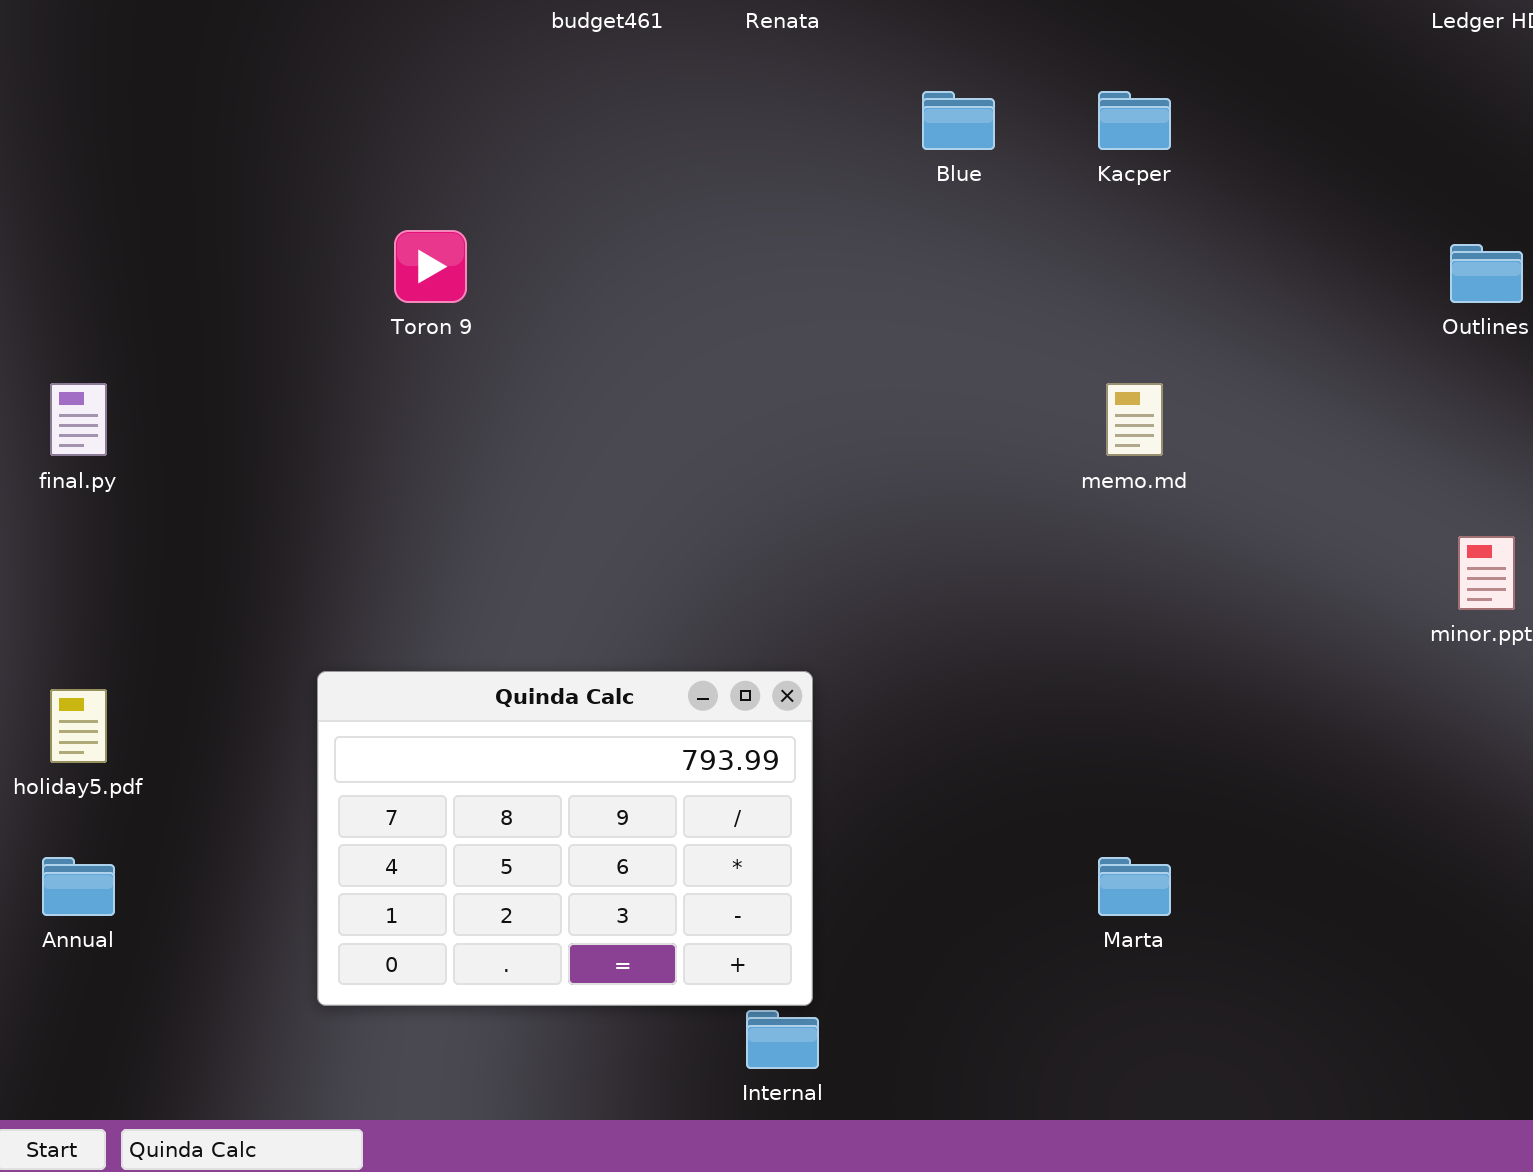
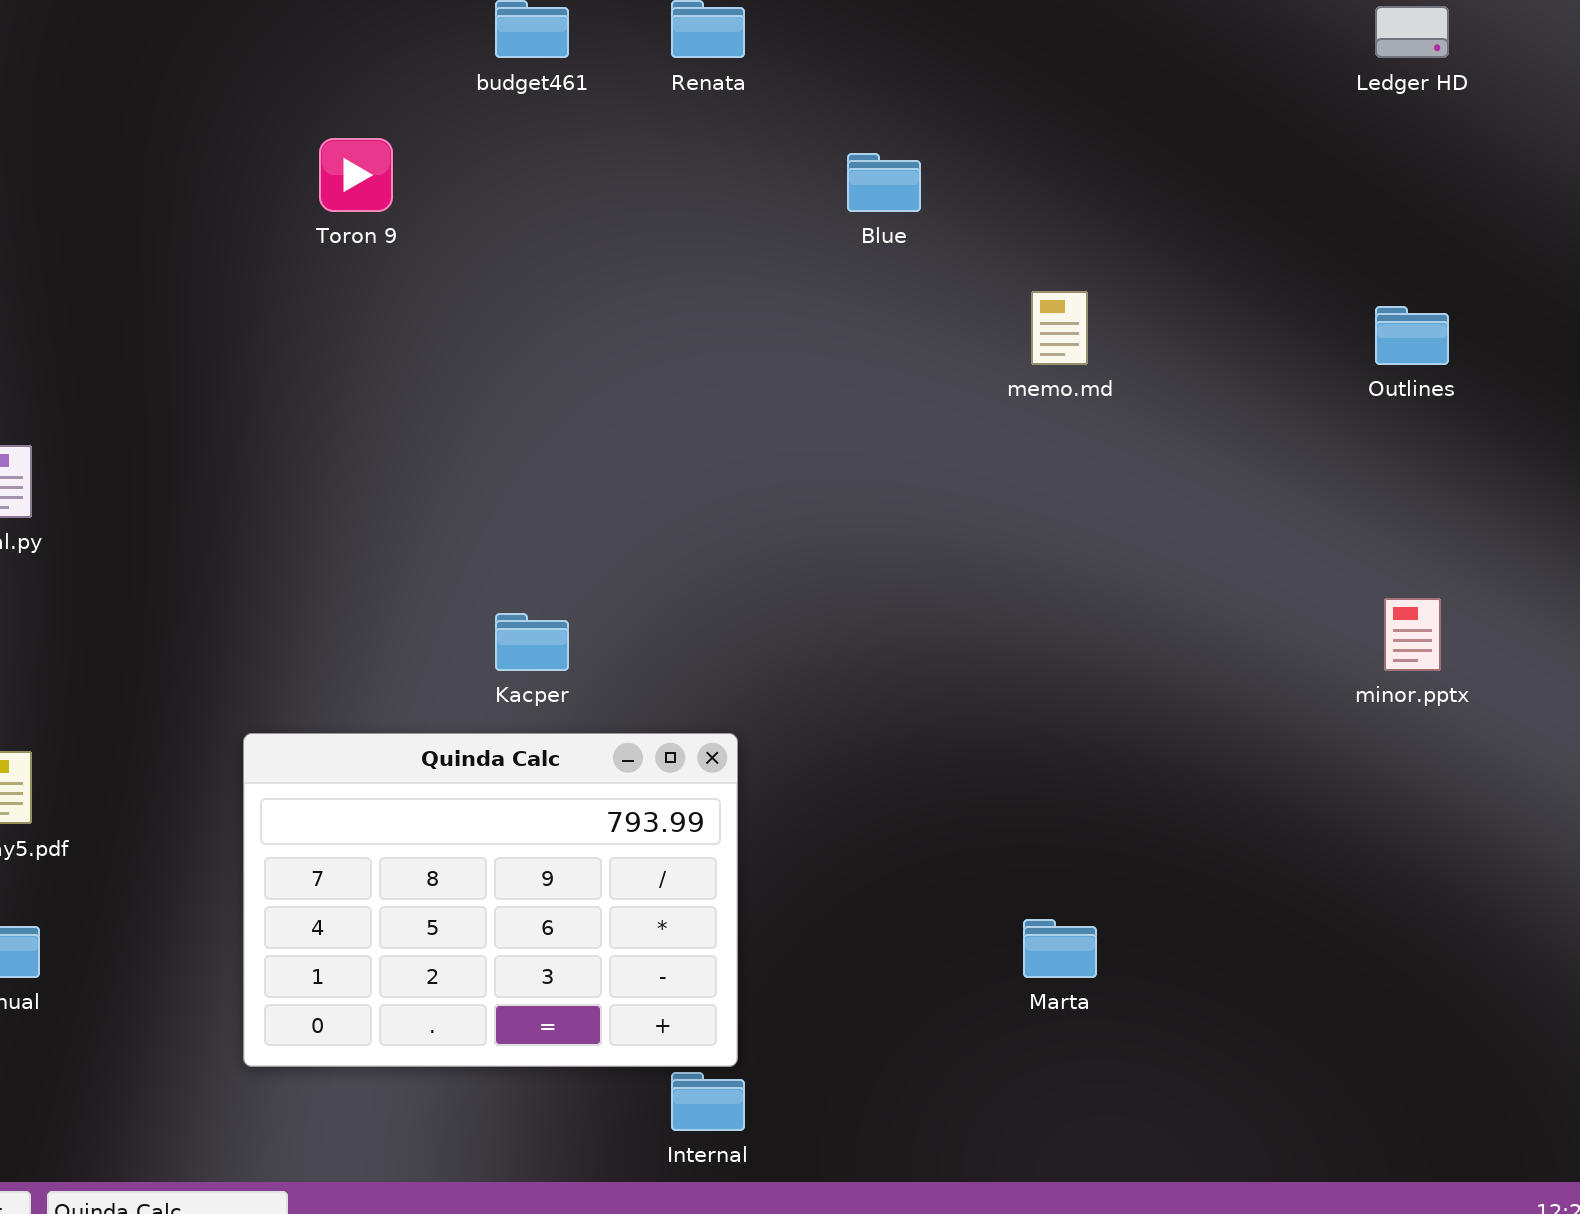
Kacper: [1098,91,1171,150] -> [495,613,569,671], moved
Toron 9: [394,230,467,303] -> [319,138,393,212], moved
memo.md: [1106,383,1163,456] -> [1031,291,1088,365], moved

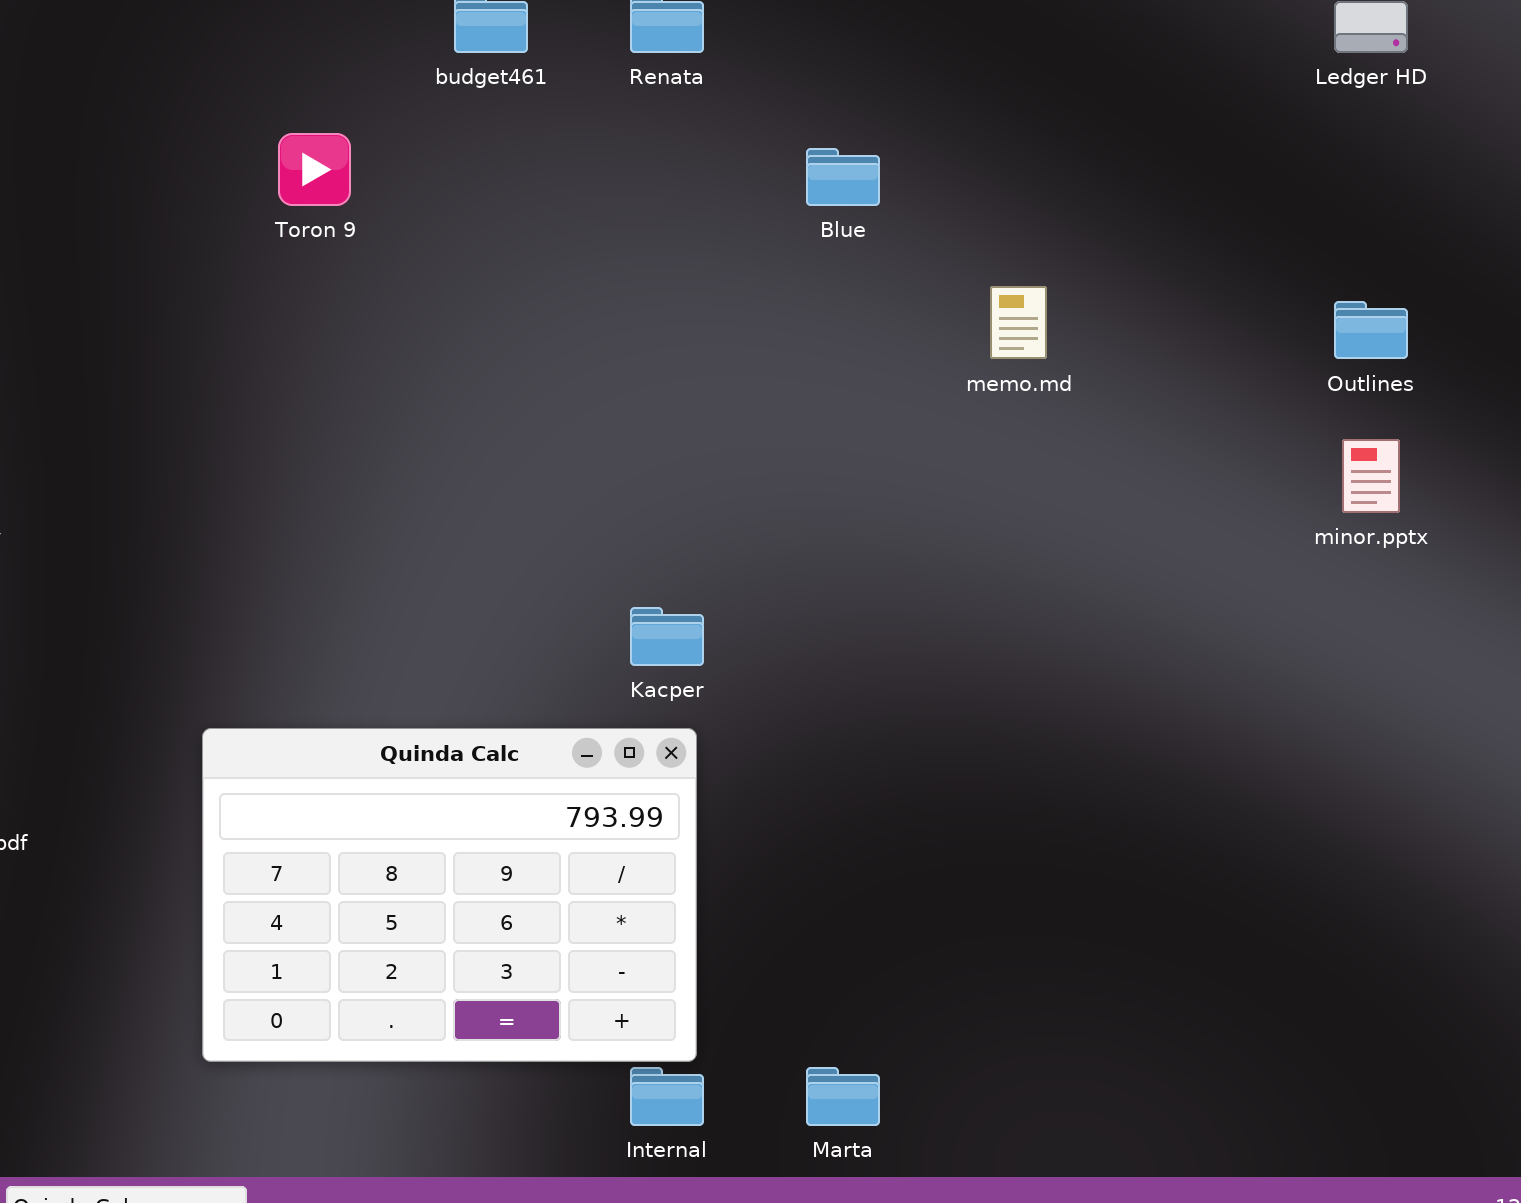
minor.pptx: [1384,598,1441,671] -> [1342,439,1400,513], moved
Kacper: [495,613,569,671] -> [630,607,704,666], moved
Marta: [1023,919,1097,978] -> [806,1067,880,1126], moved

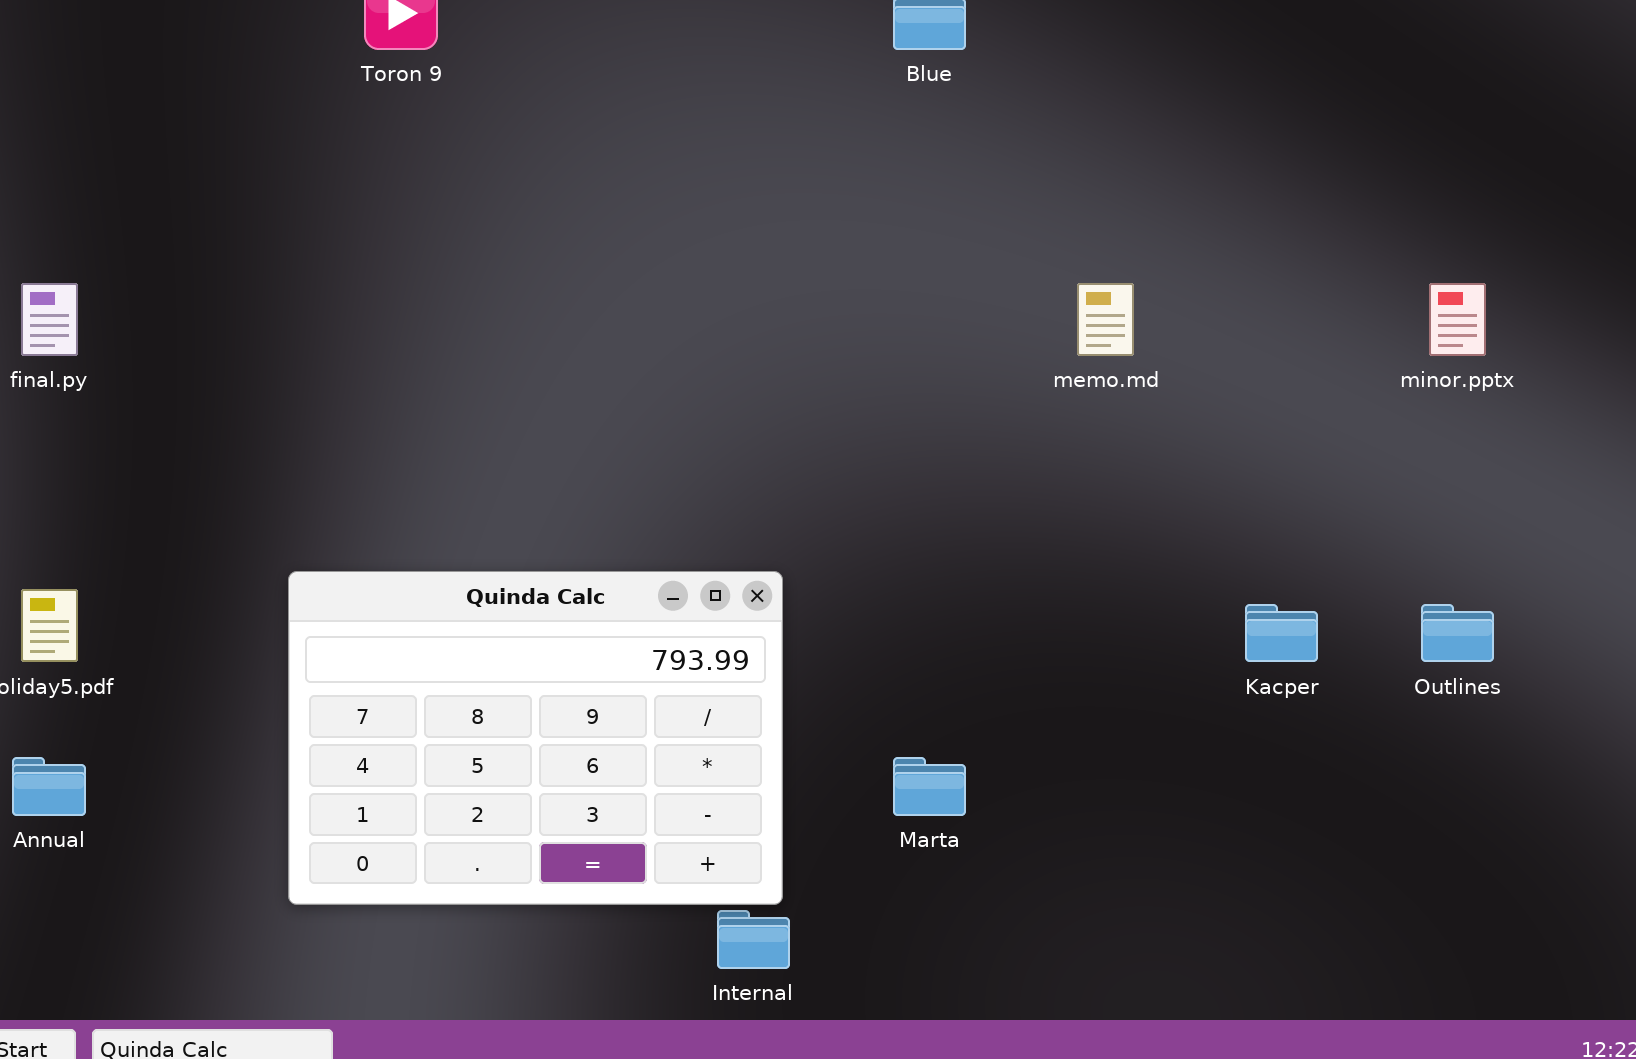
memo.md: [990,286,1047,359] -> [1077,283,1134,356], moved
Outlines: [1334,301,1408,359] -> [1421,604,1494,662], moved
Kacper: [630,607,704,666] -> [1245,604,1318,662], moved
Marta: [806,1067,880,1126] -> [893,757,966,816], moved

